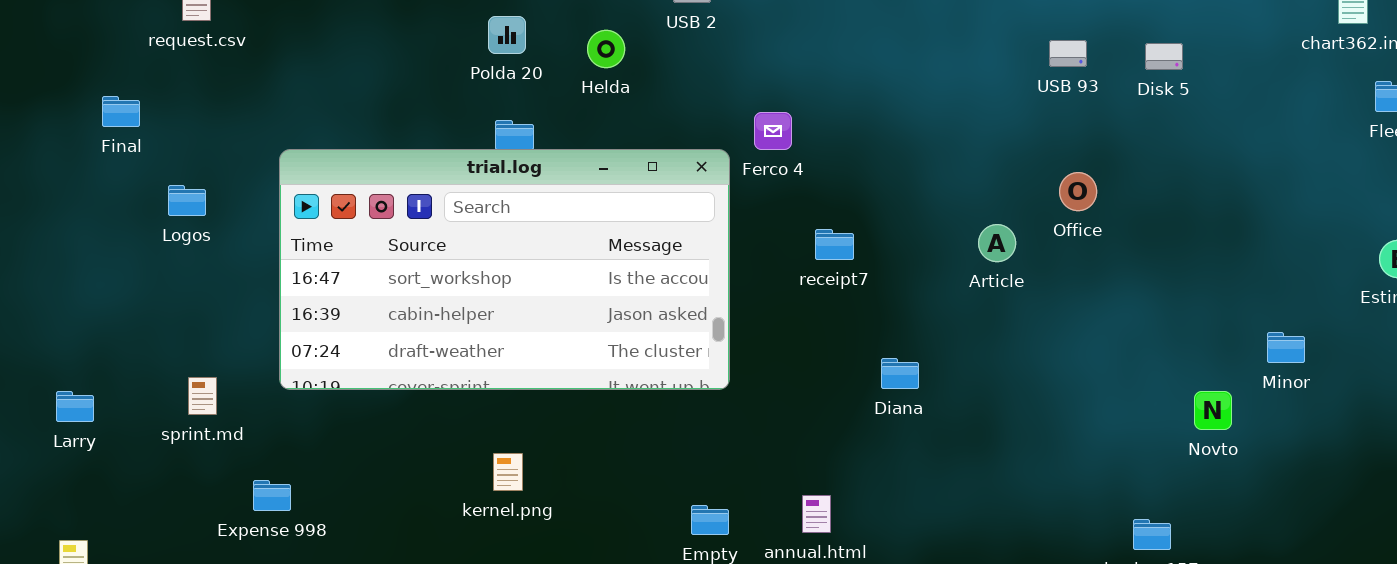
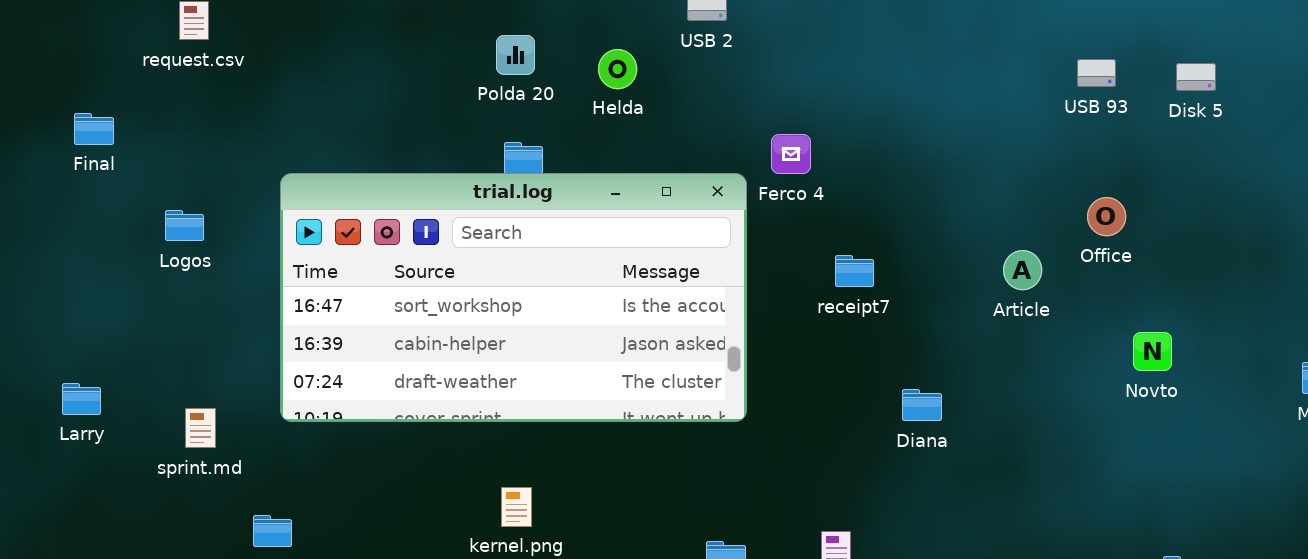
Final: [102,96,140,127] -> [74,113,114,145], moved
Larry: [56,391,94,422] -> [62,383,101,415], moved
Novto: [1194,391,1232,430] -> [1133,332,1172,371], moved

